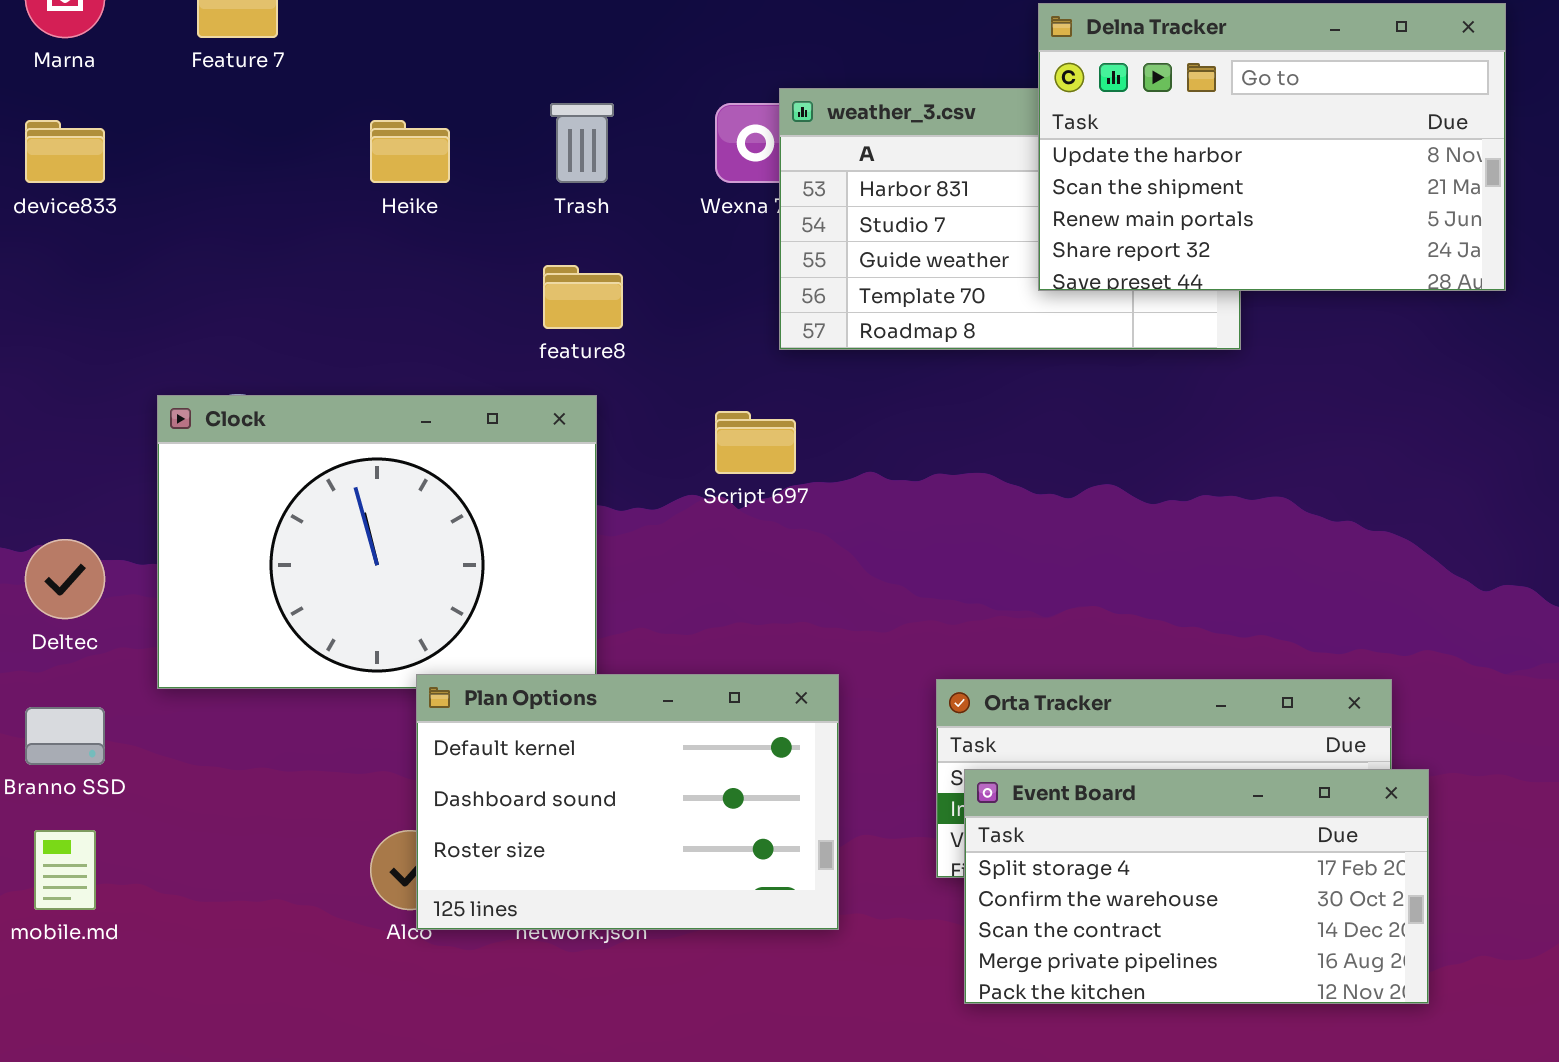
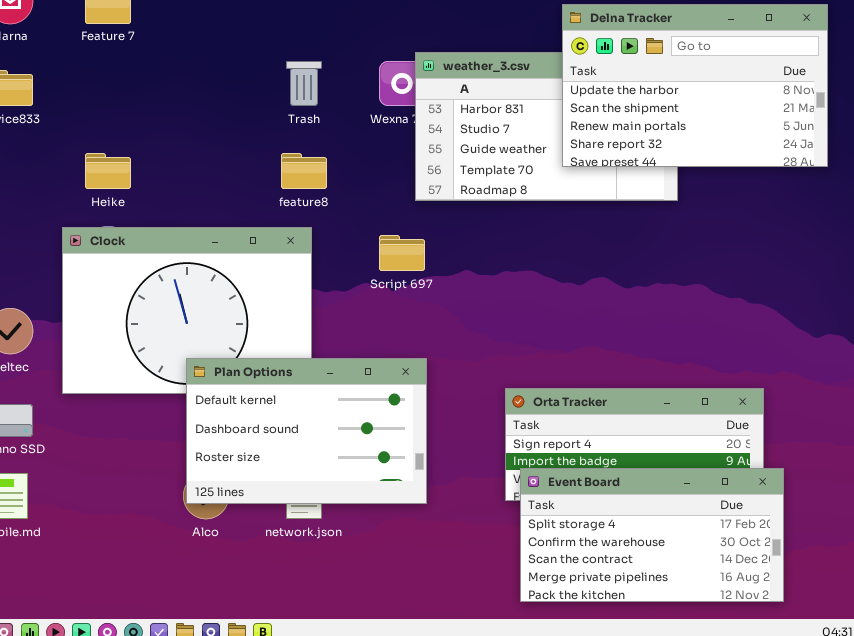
Heike: [370,120,450,183] -> [85,153,131,189], moved
Plan Options: [416,674,839,930] -> [186,358,427,504], moved
Event Board: [964,769,1429,1004] -> [520,468,784,602], moved

